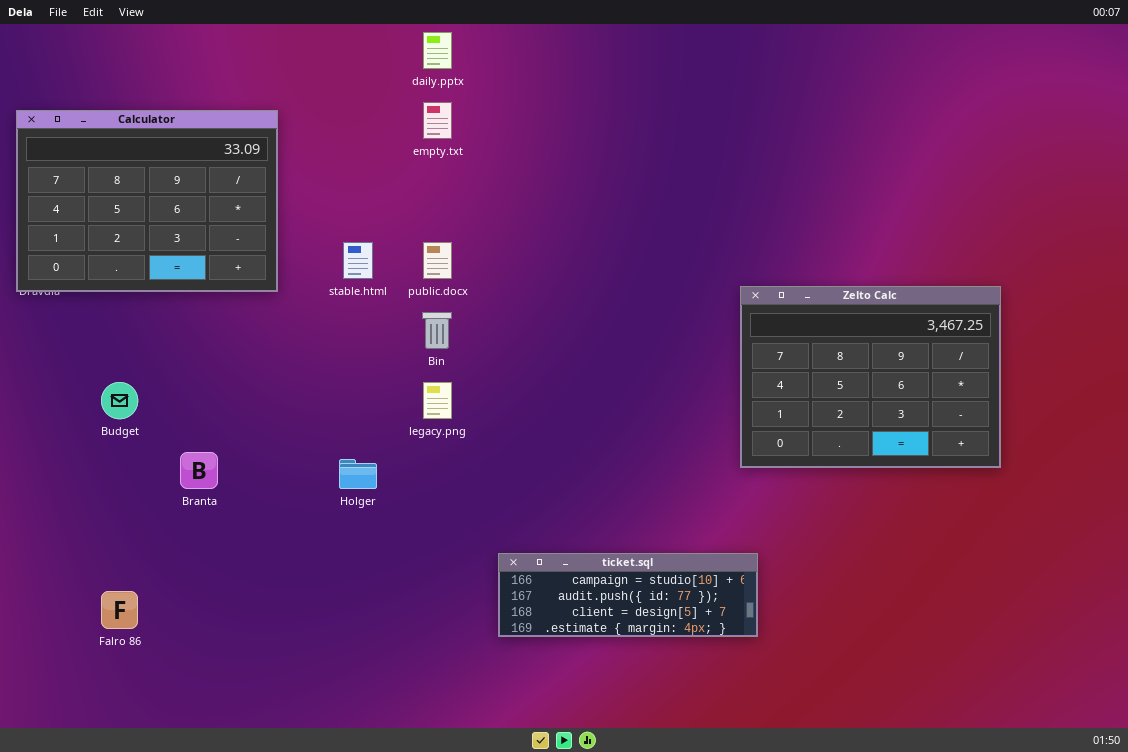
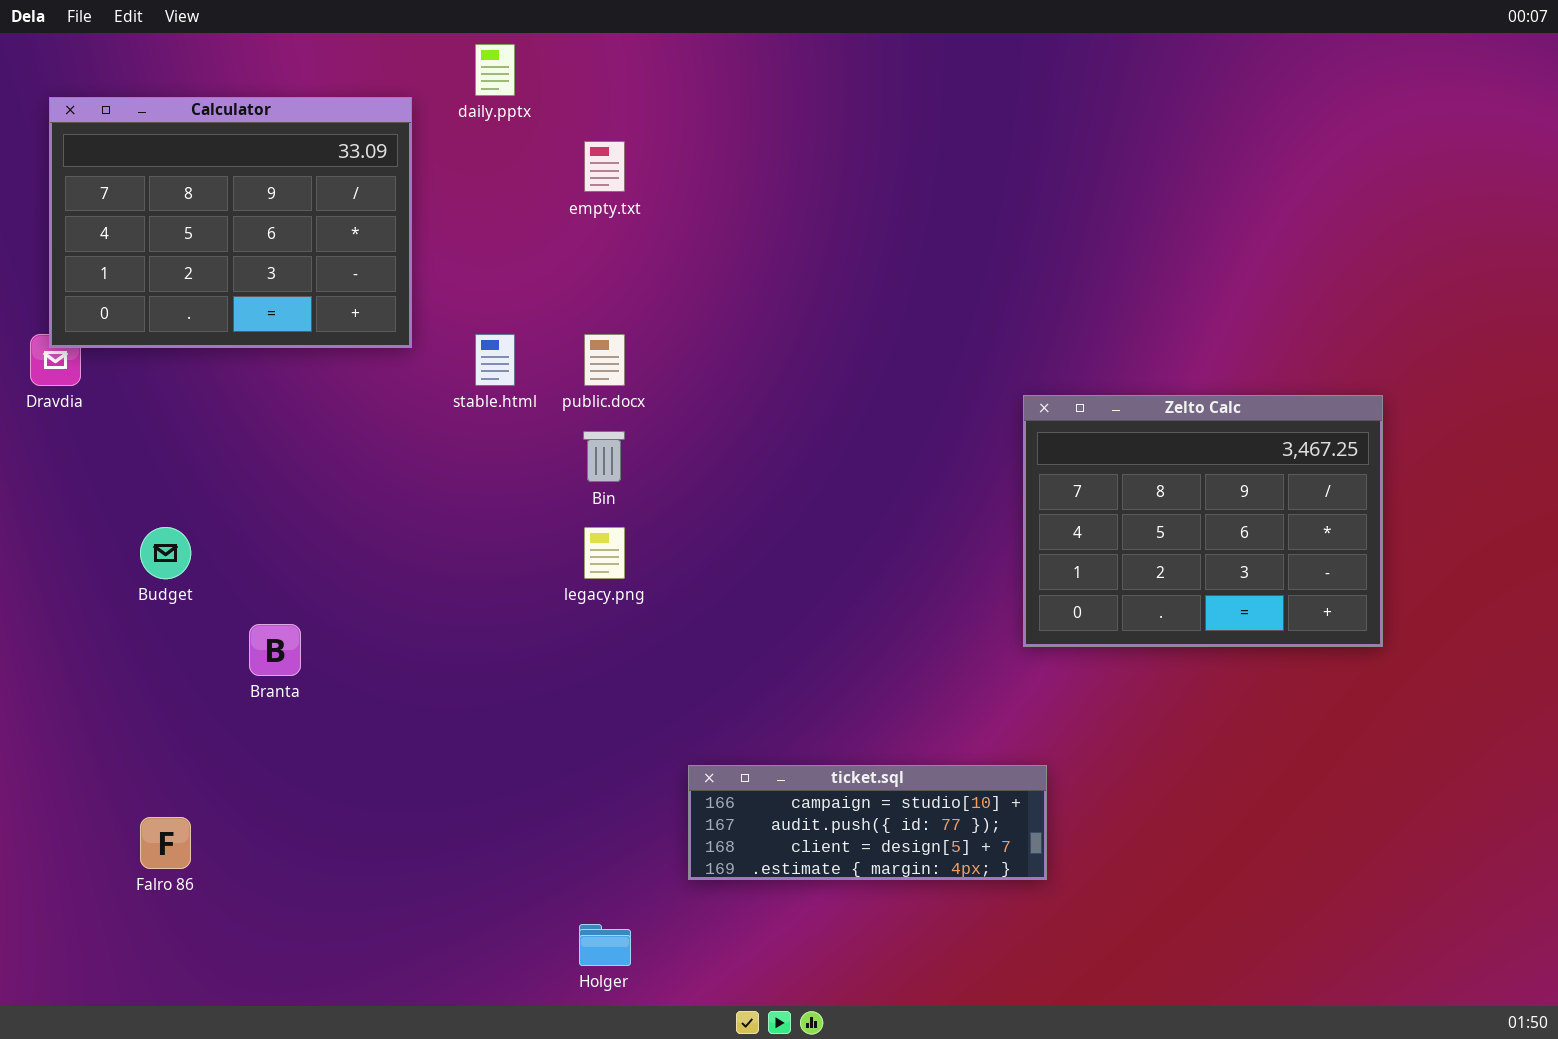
daily.pptx: [423,32,452,69] -> [475,44,515,96], moved
Calculator: [16,110,278,292] -> [49,97,412,348], moved
Holger: [339,459,377,489] -> [579,924,631,966], moved

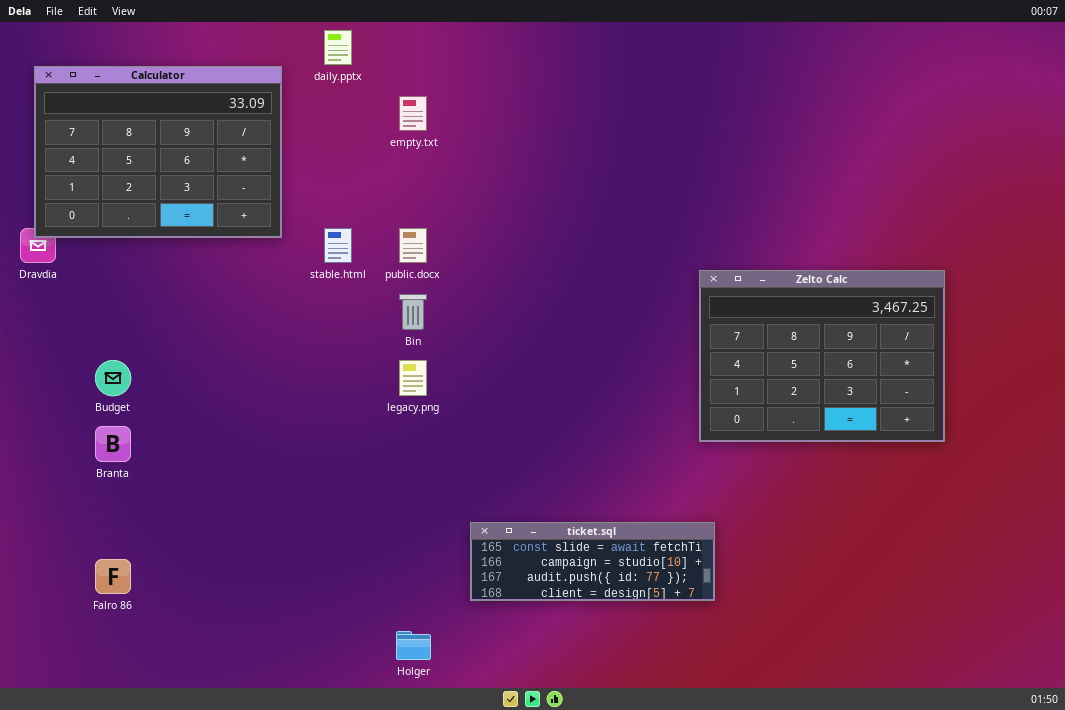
Branta: [249,624,301,676] -> [95,426,131,462], moved
ticket.sql: [688,765,1047,880] -> [470,522,715,601], scrolled up 1 row

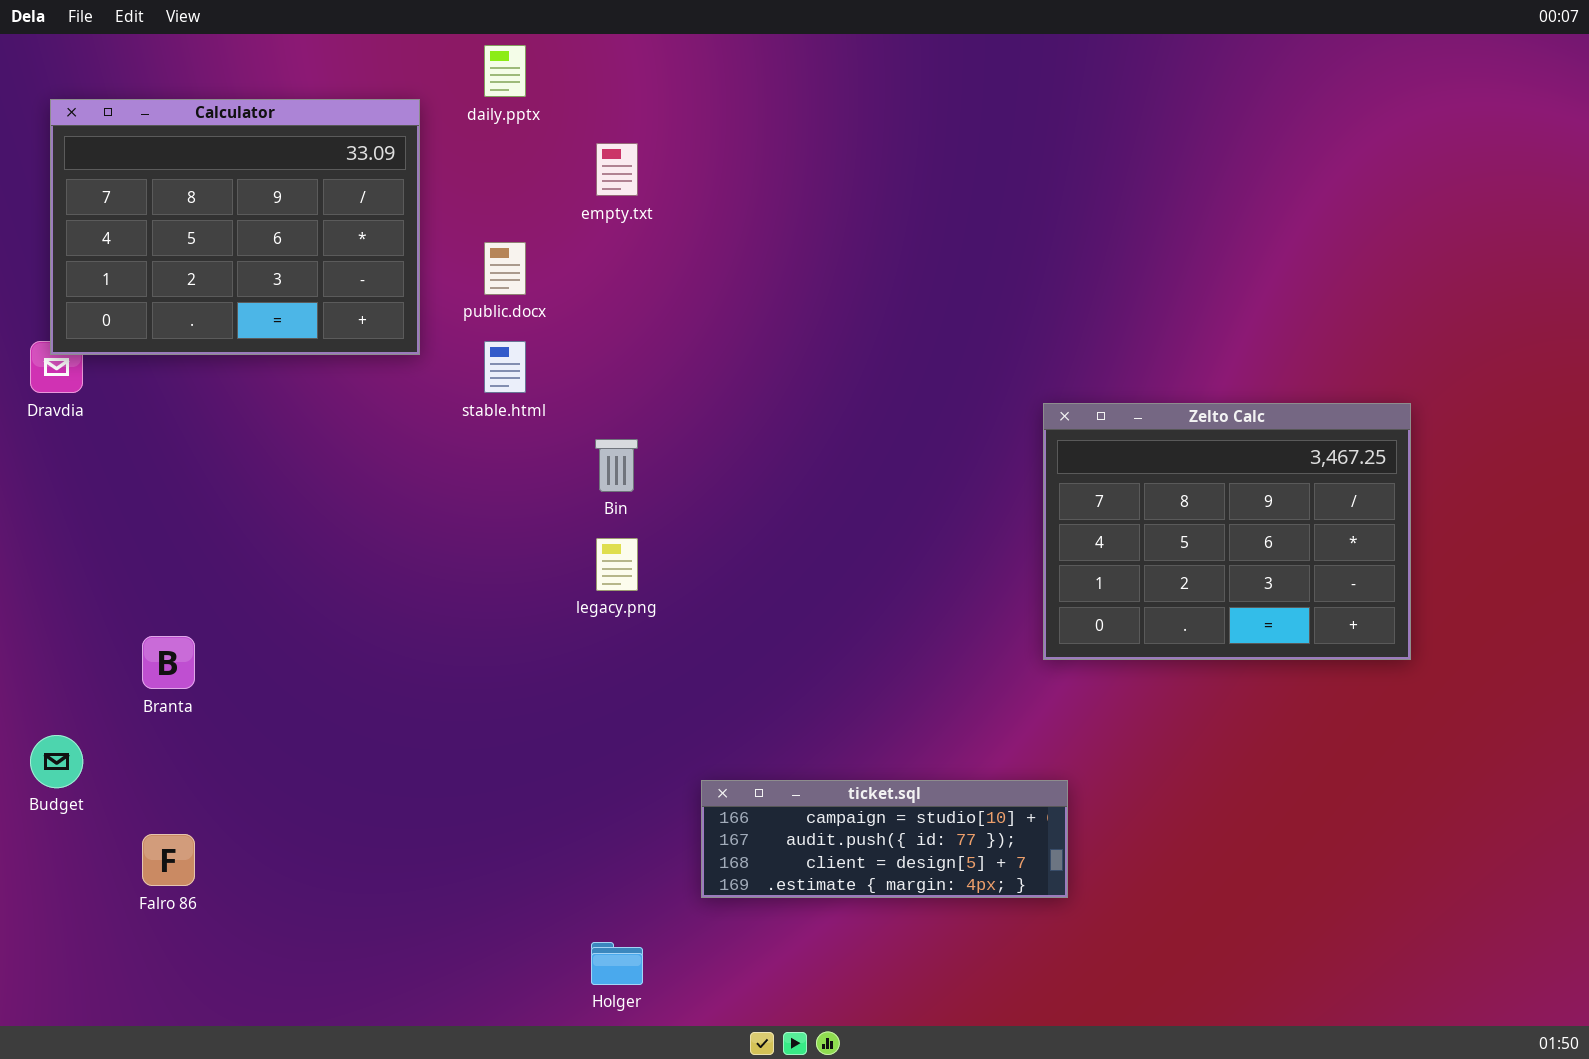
public.docx: [399,228,427,263] -> [484,242,526,295], moved
Budget: [95,360,131,396] -> [30,735,83,788], moved
ticket.sql: [470,522,715,601] -> [701,780,1068,898], scrolled down 1 row

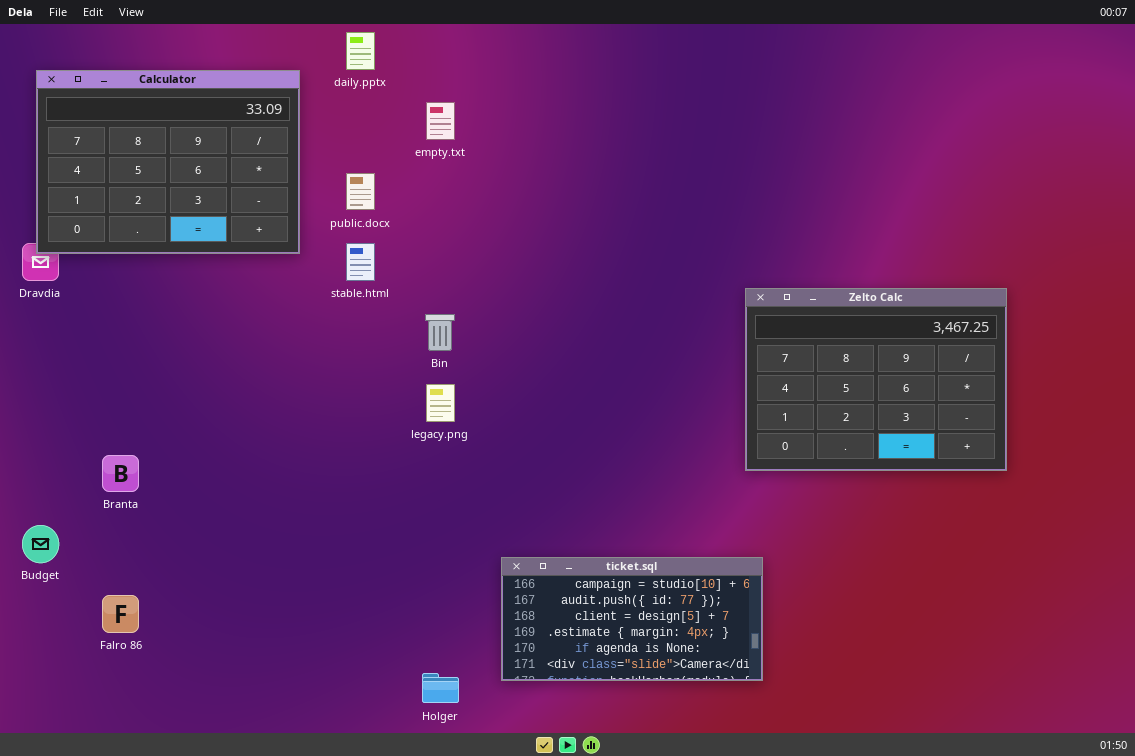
ticket.sql: [701,780,1068,898] -> [501,557,763,681], resized

